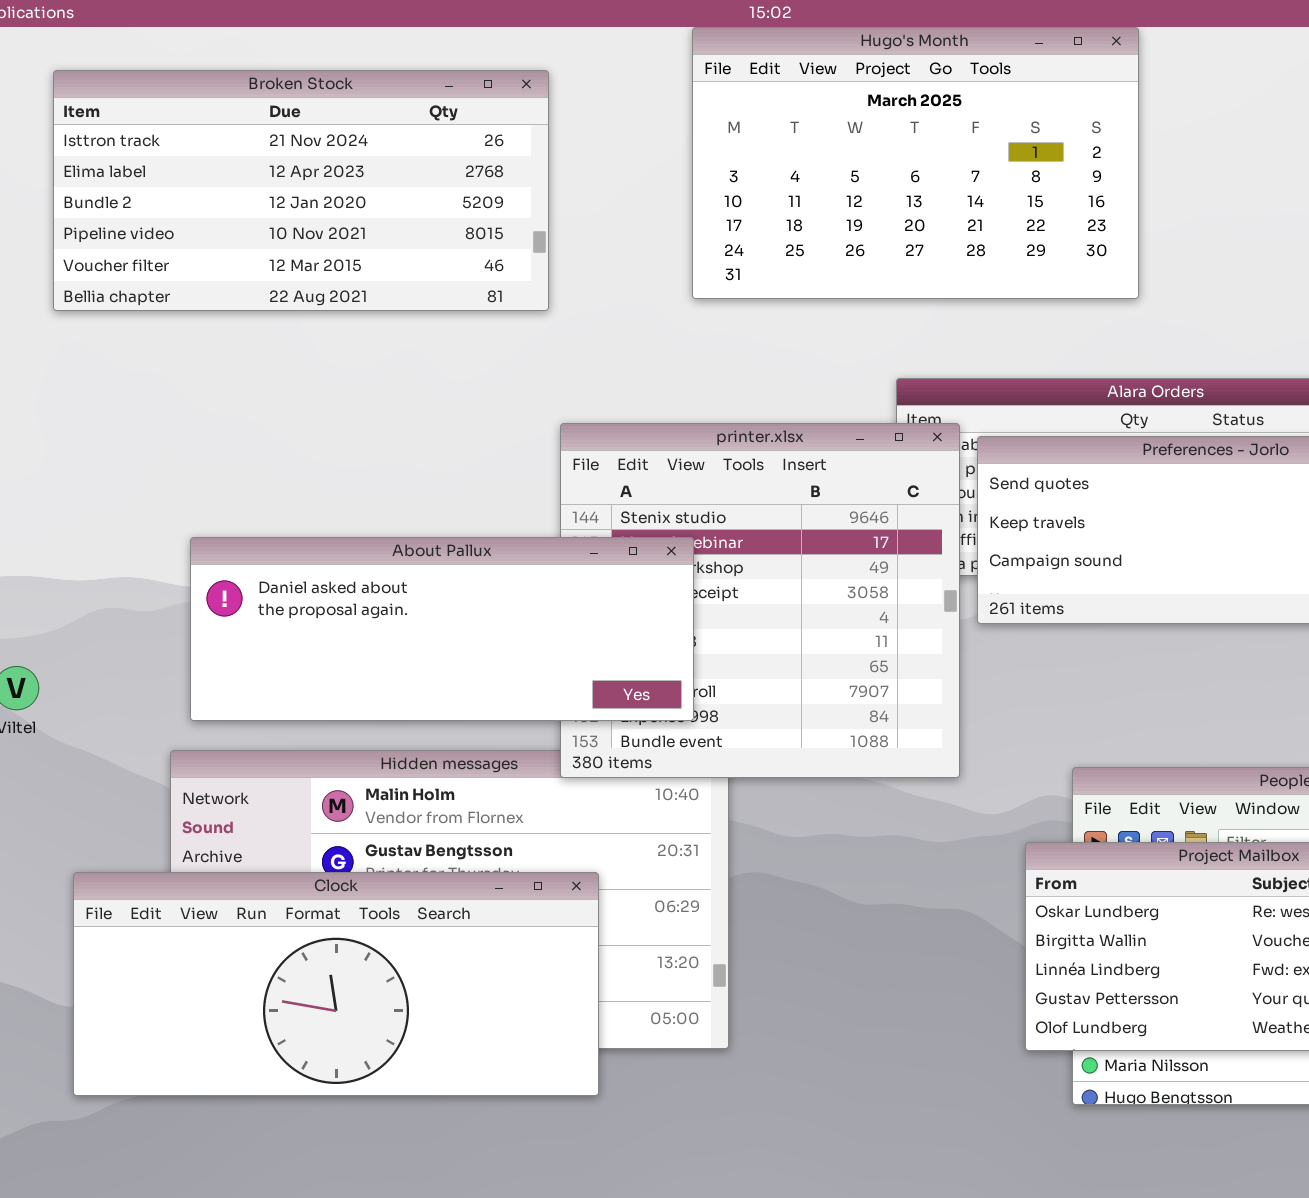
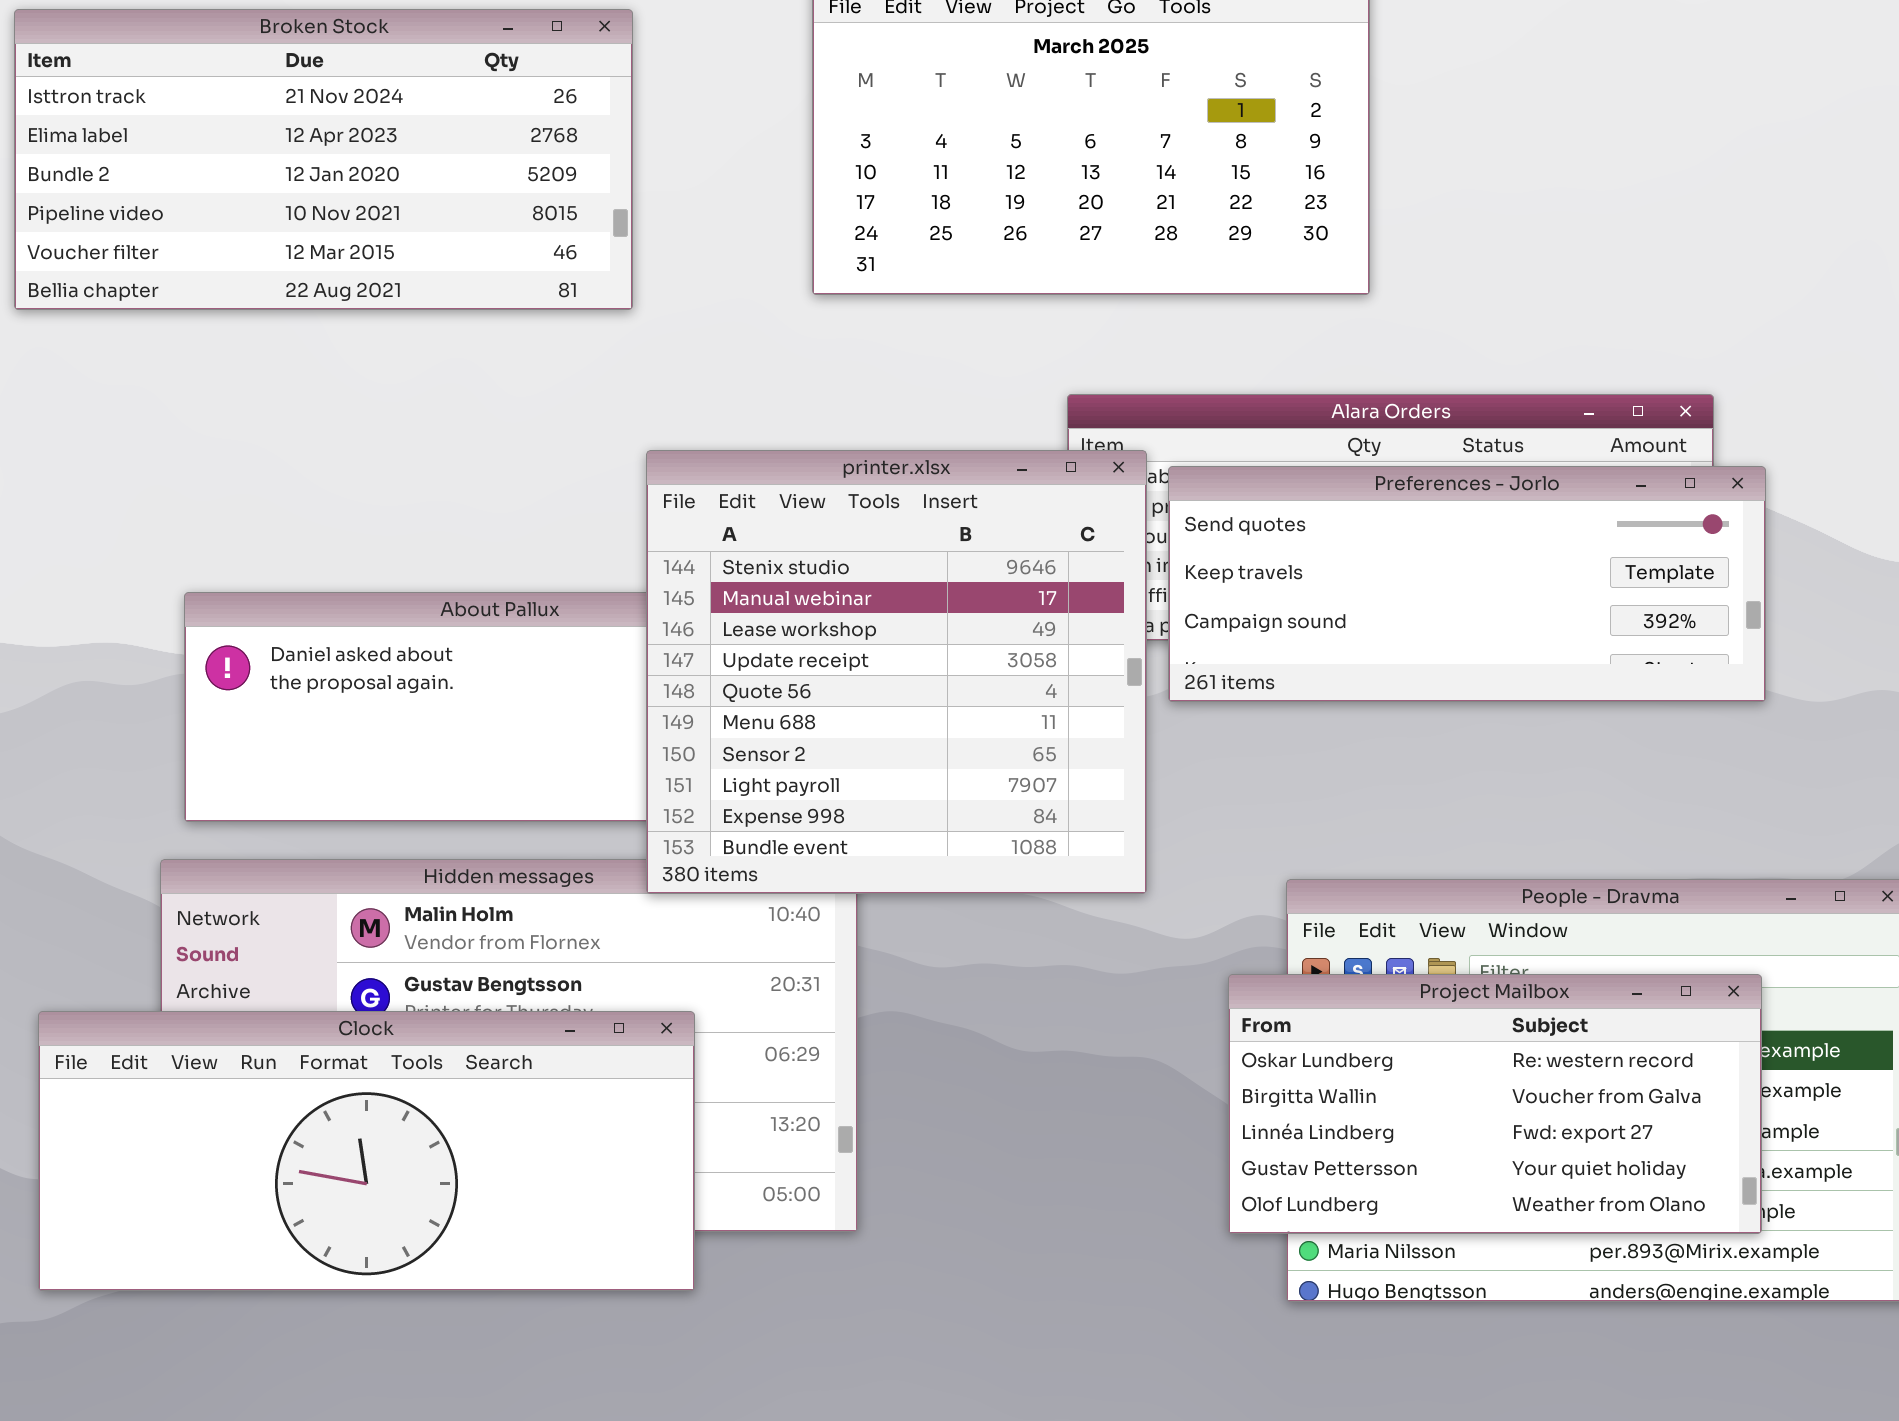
printer.xlsx: [560,423,960,778] -> [646,450,1147,894], raised

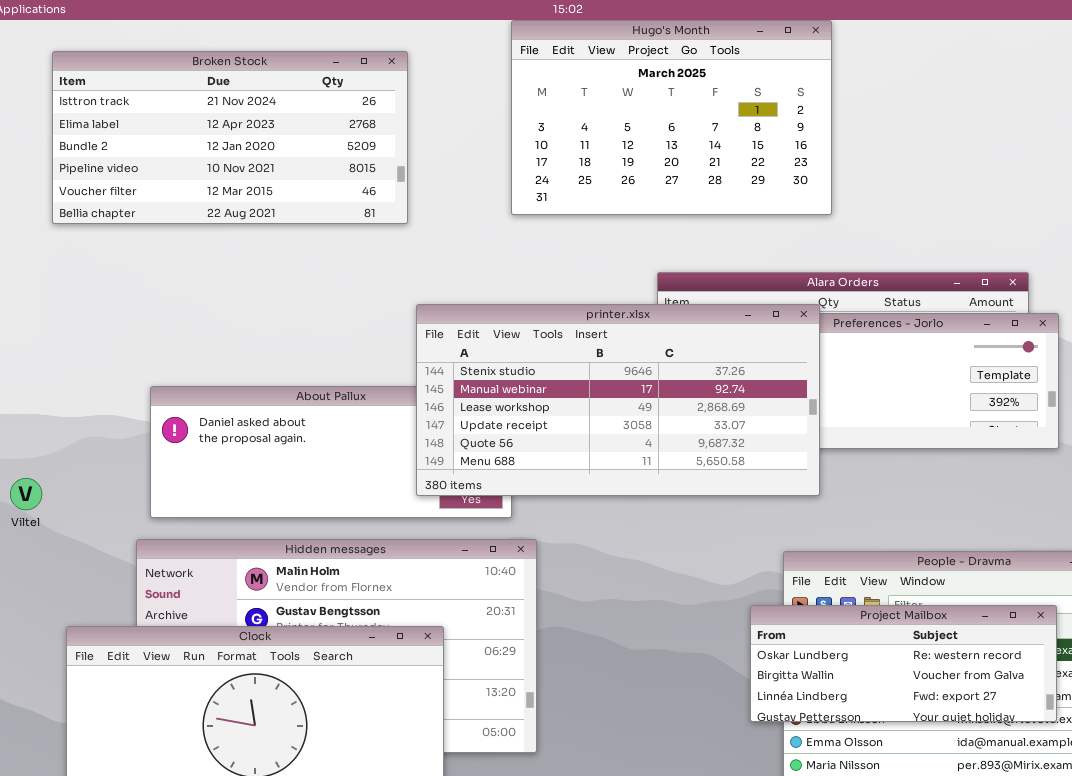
printer.xlsx: [646,450,1147,894] -> [416,304,820,496], resized
Project Mailbox: [1228,974,1762,1234] -> [750,605,1057,722], resized

